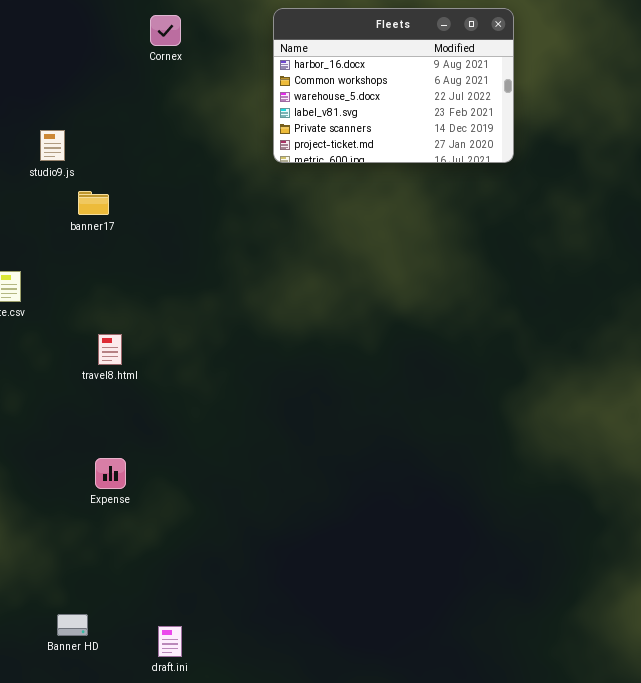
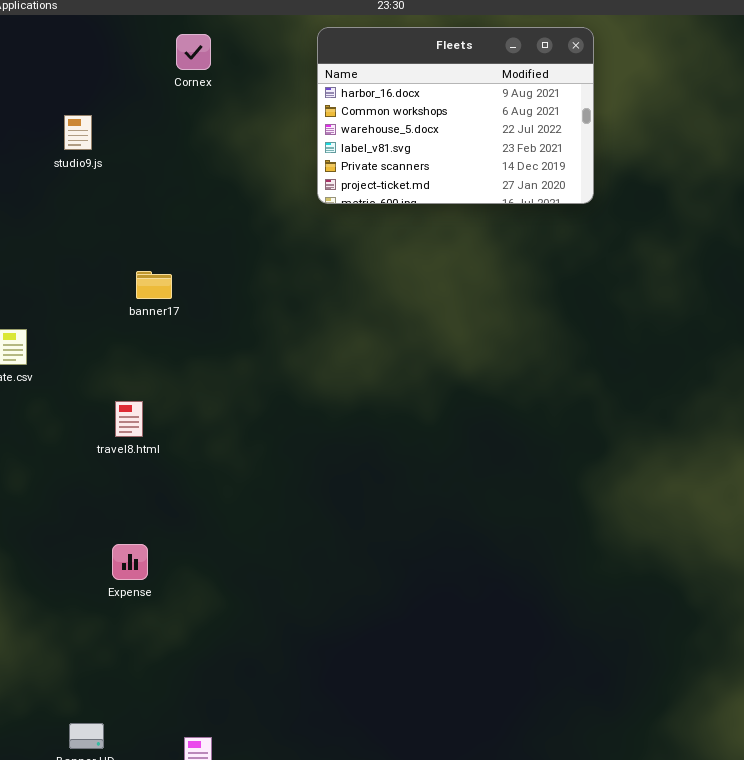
studio9.js: [40,130,65,161] -> [64,115,92,150], moved
banner17: [78,191,109,215] -> [136,271,172,299], moved

